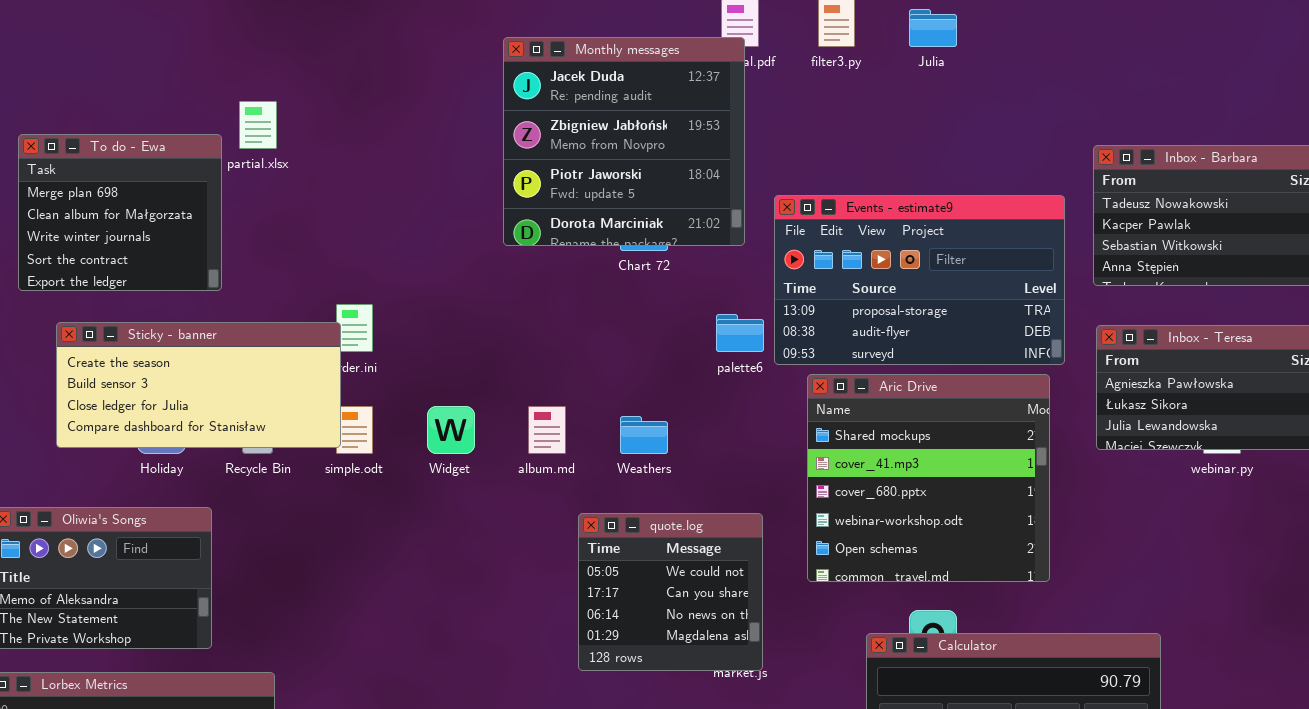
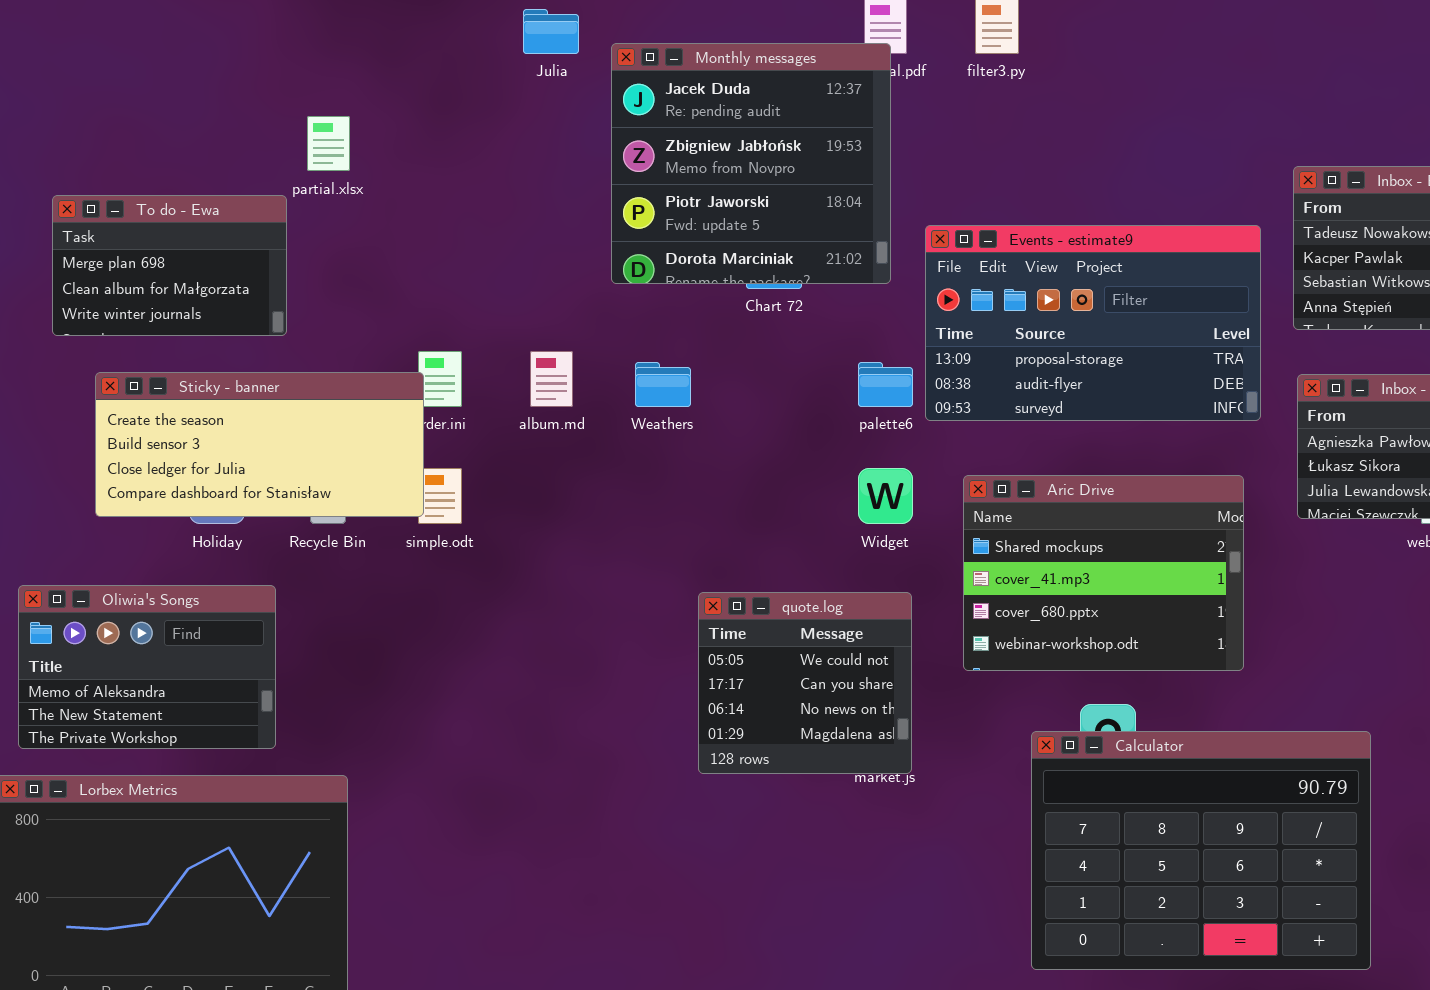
Julia: [909,9,957,47] -> [523,9,579,54], moved
To do - Ewa: [18,134,222,291] -> [52,195,287,336], resized
Aric Drive: [807,374,1050,582] -> [963,475,1244,671], resized
Widget: [427,406,475,454] -> [858,468,913,524], moved
album.md: [528,406,566,454] -> [530,351,573,407], moved
Weathers: [620,416,668,454] -> [635,362,691,407], moved

